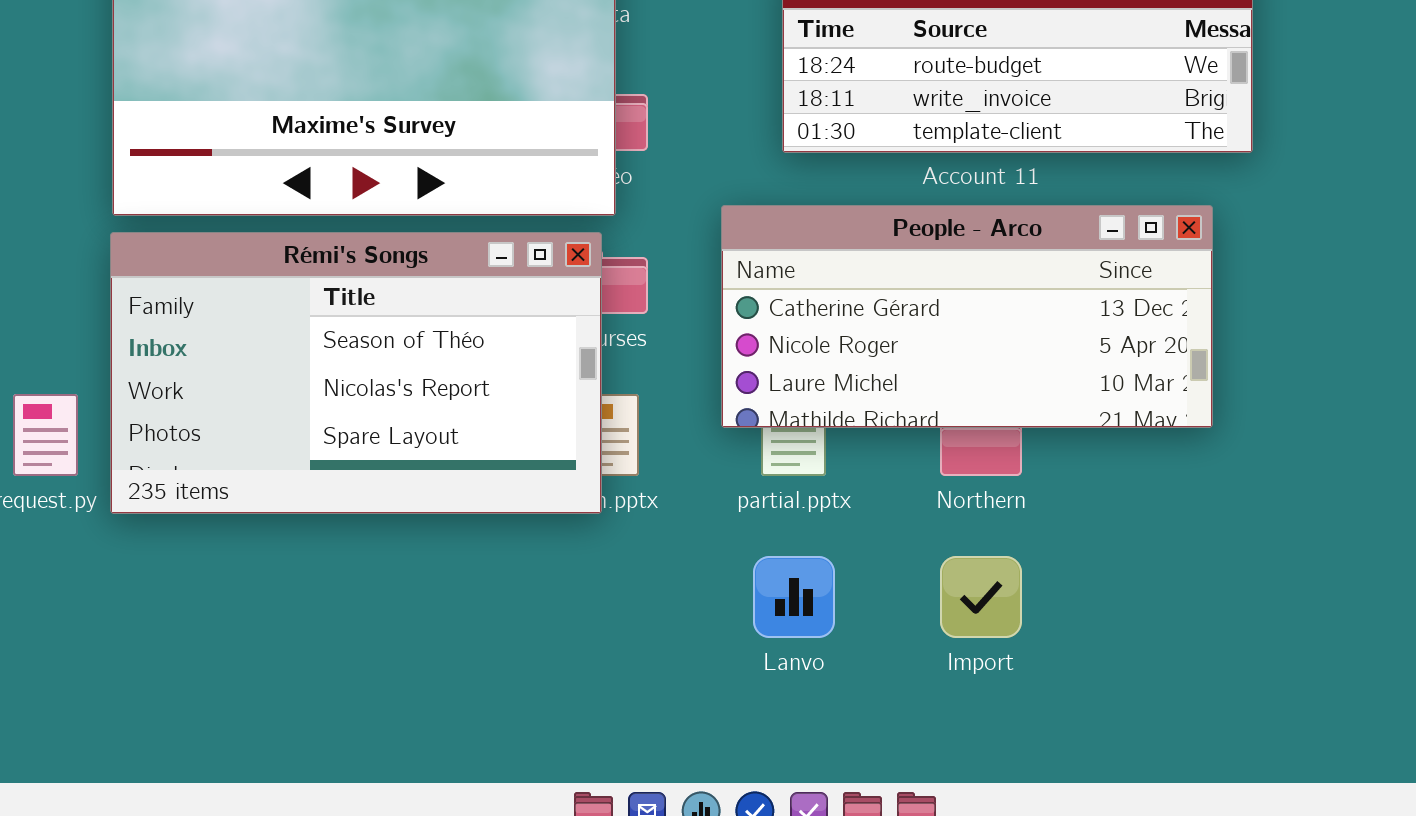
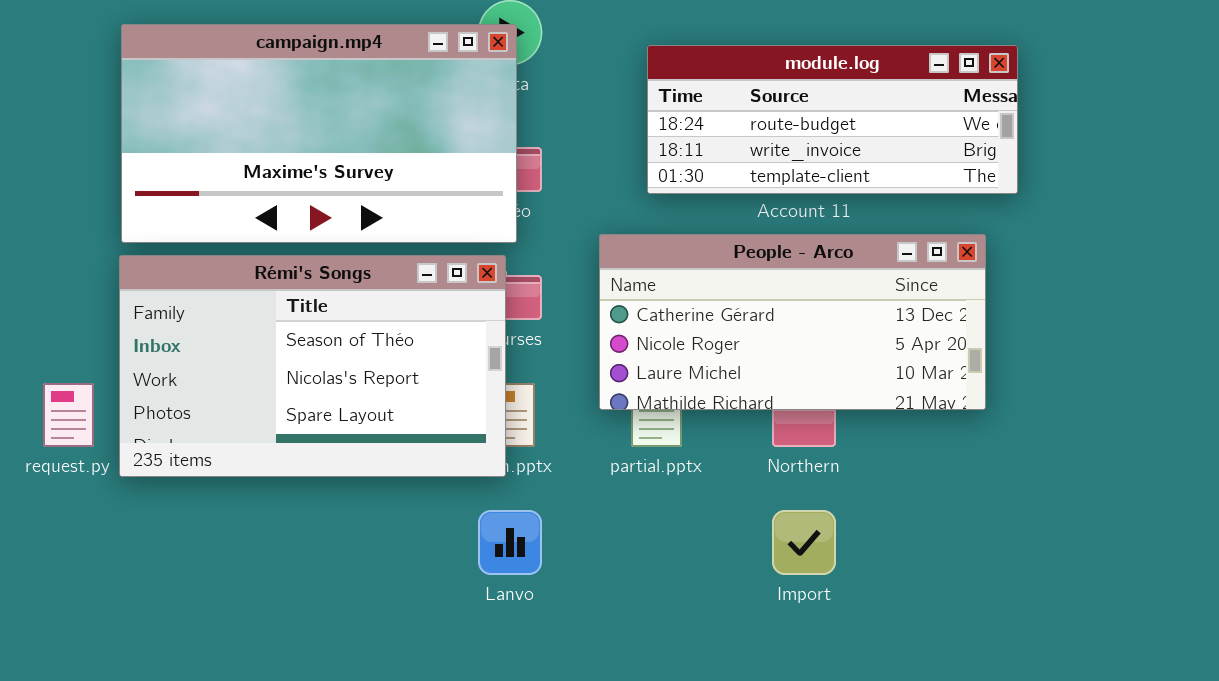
Lanvo: [753,556,835,638] -> [478,510,542,575], moved

